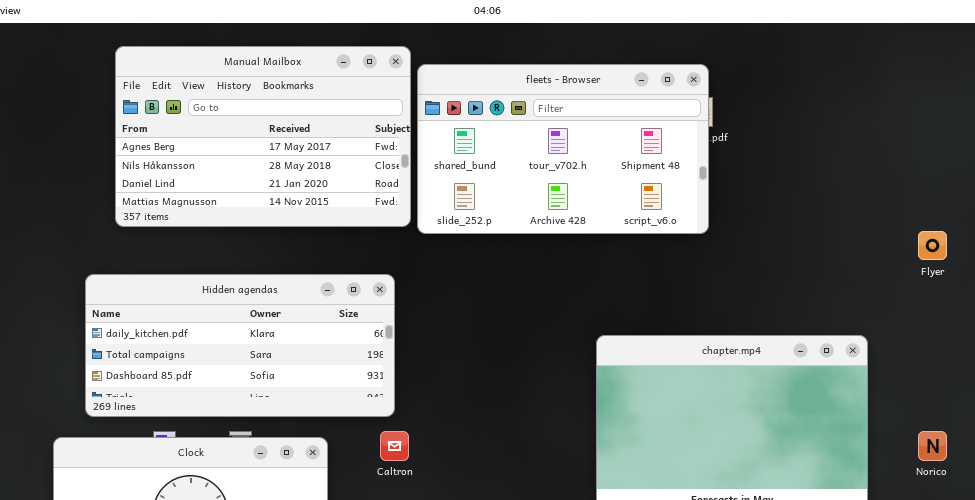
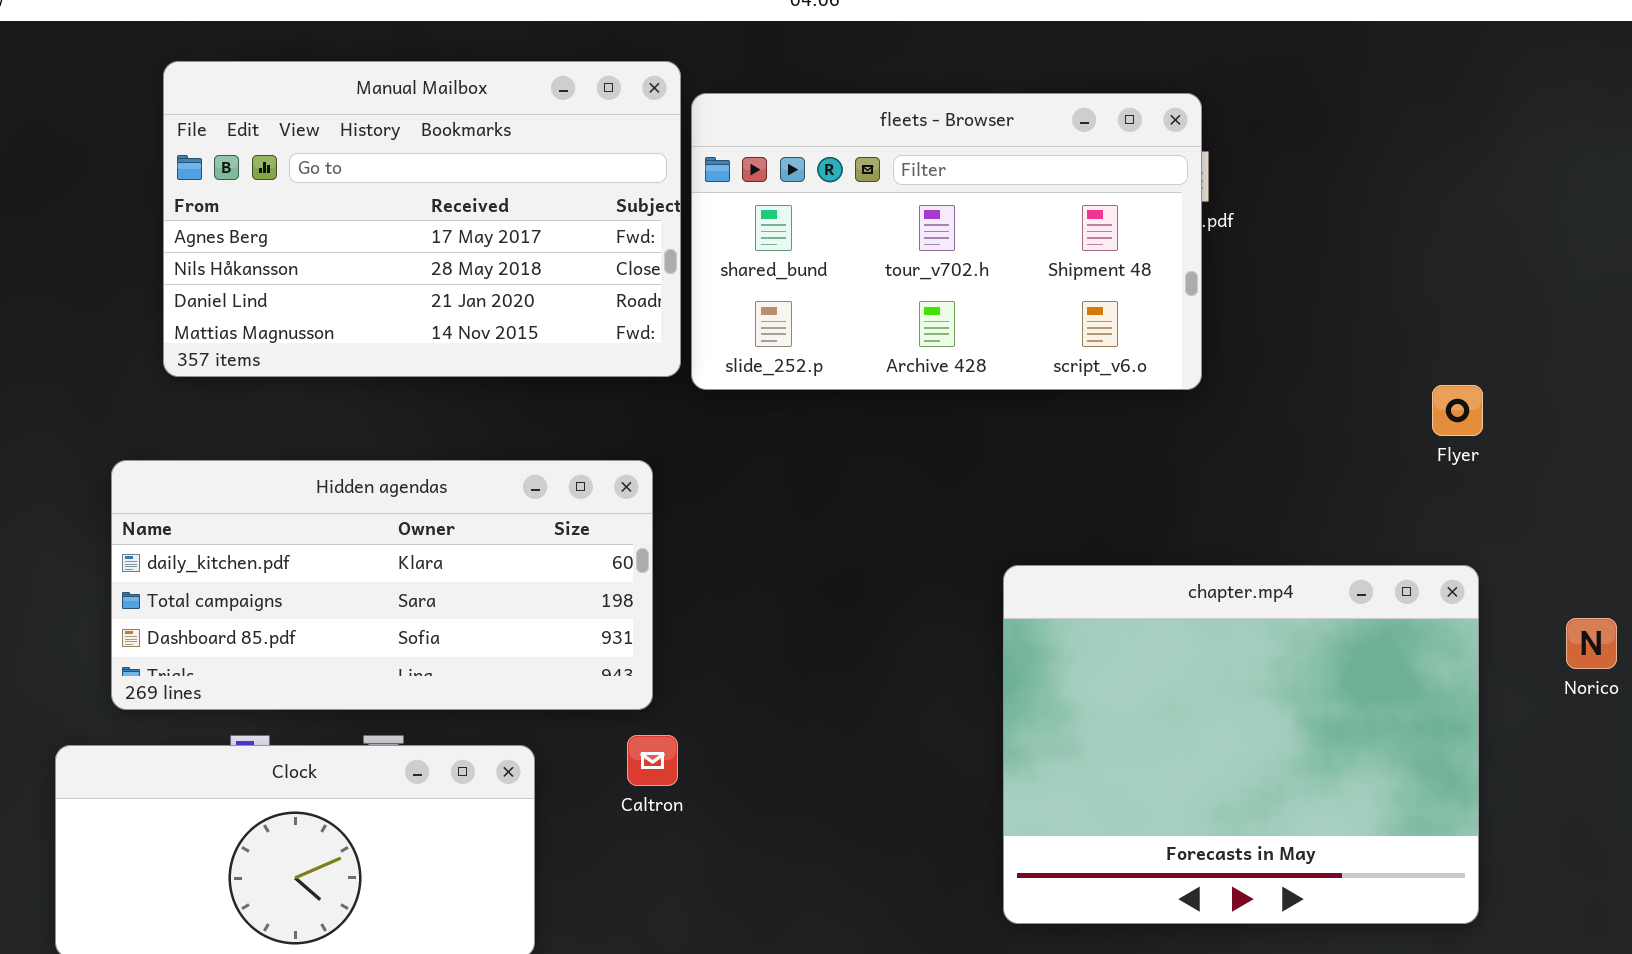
Flyer: [918,231,947,260] -> [1432,385,1483,436], moved
Norico: [918,431,947,461] -> [1566,618,1617,669], moved

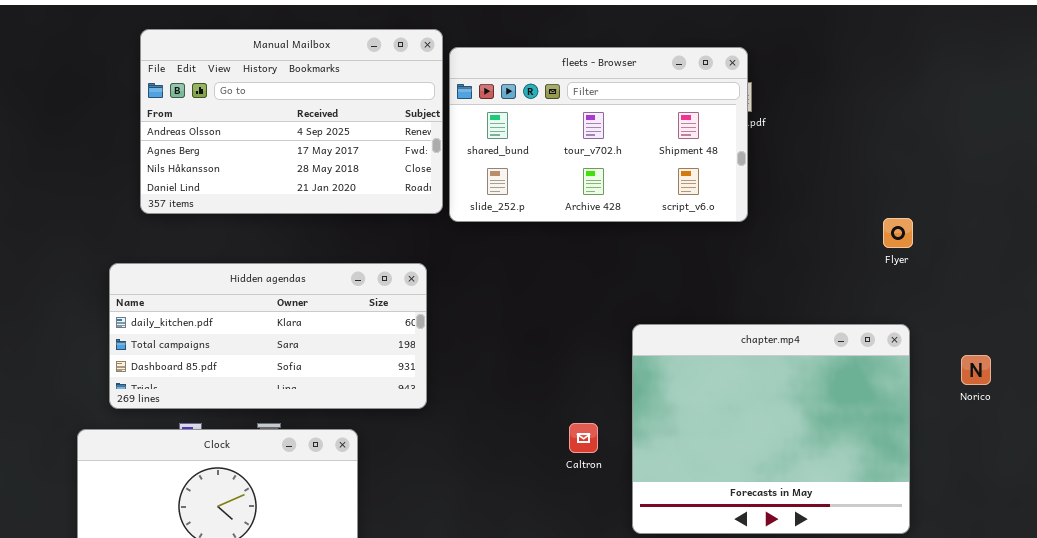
Manual Mailbox: [163,61,681,377] -> [140,29,443,214], scrolled up 1 row
Caltron: [627,735,678,786] -> [569,423,598,453], moved

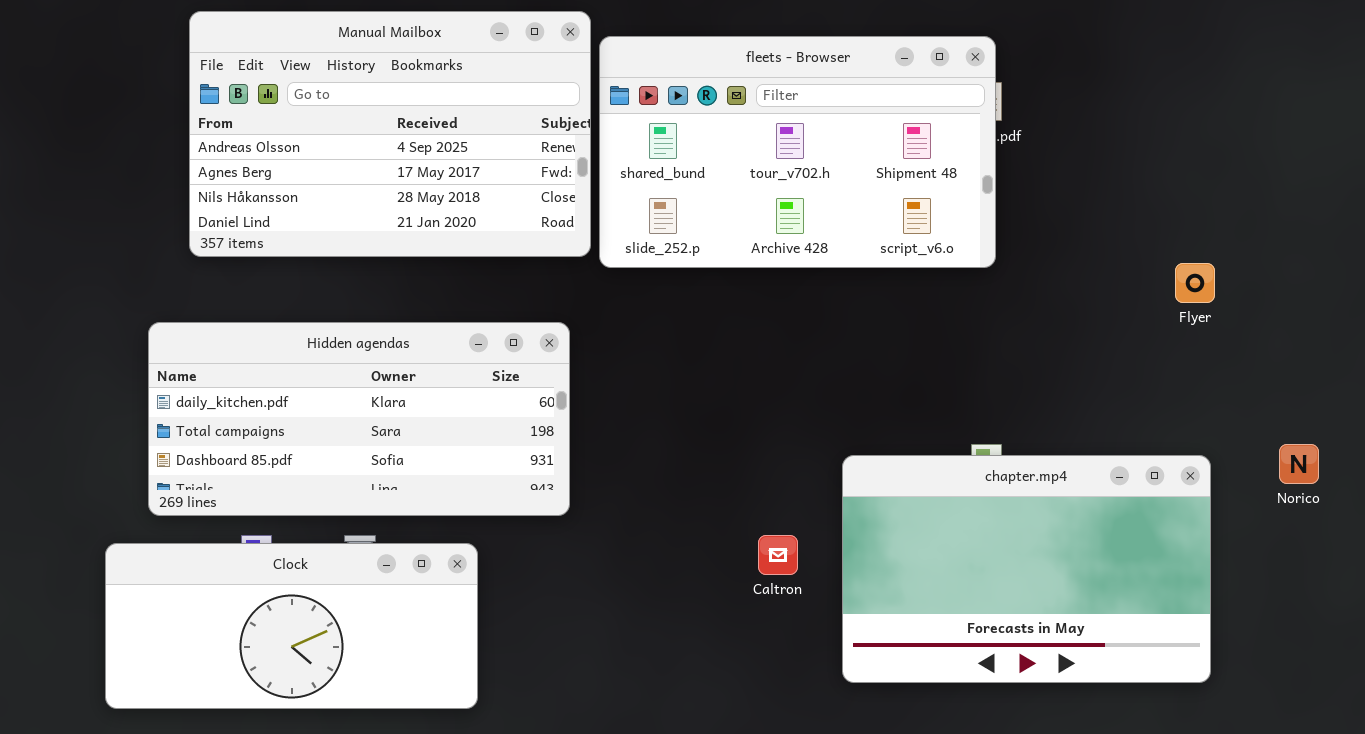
chapter.mp4: [632,324,910,534] -> [842,455,1211,683], resized

